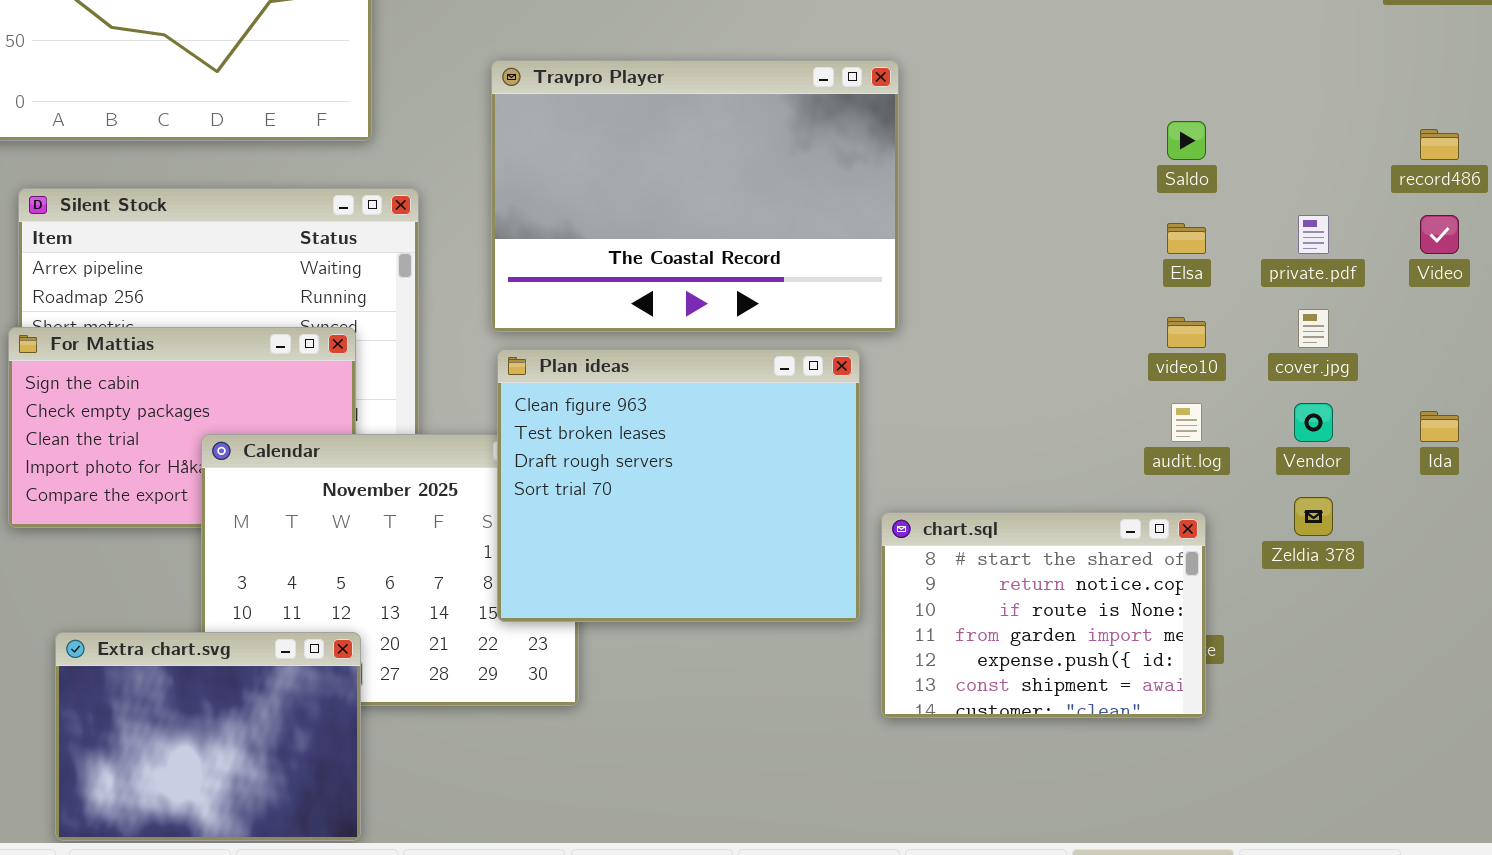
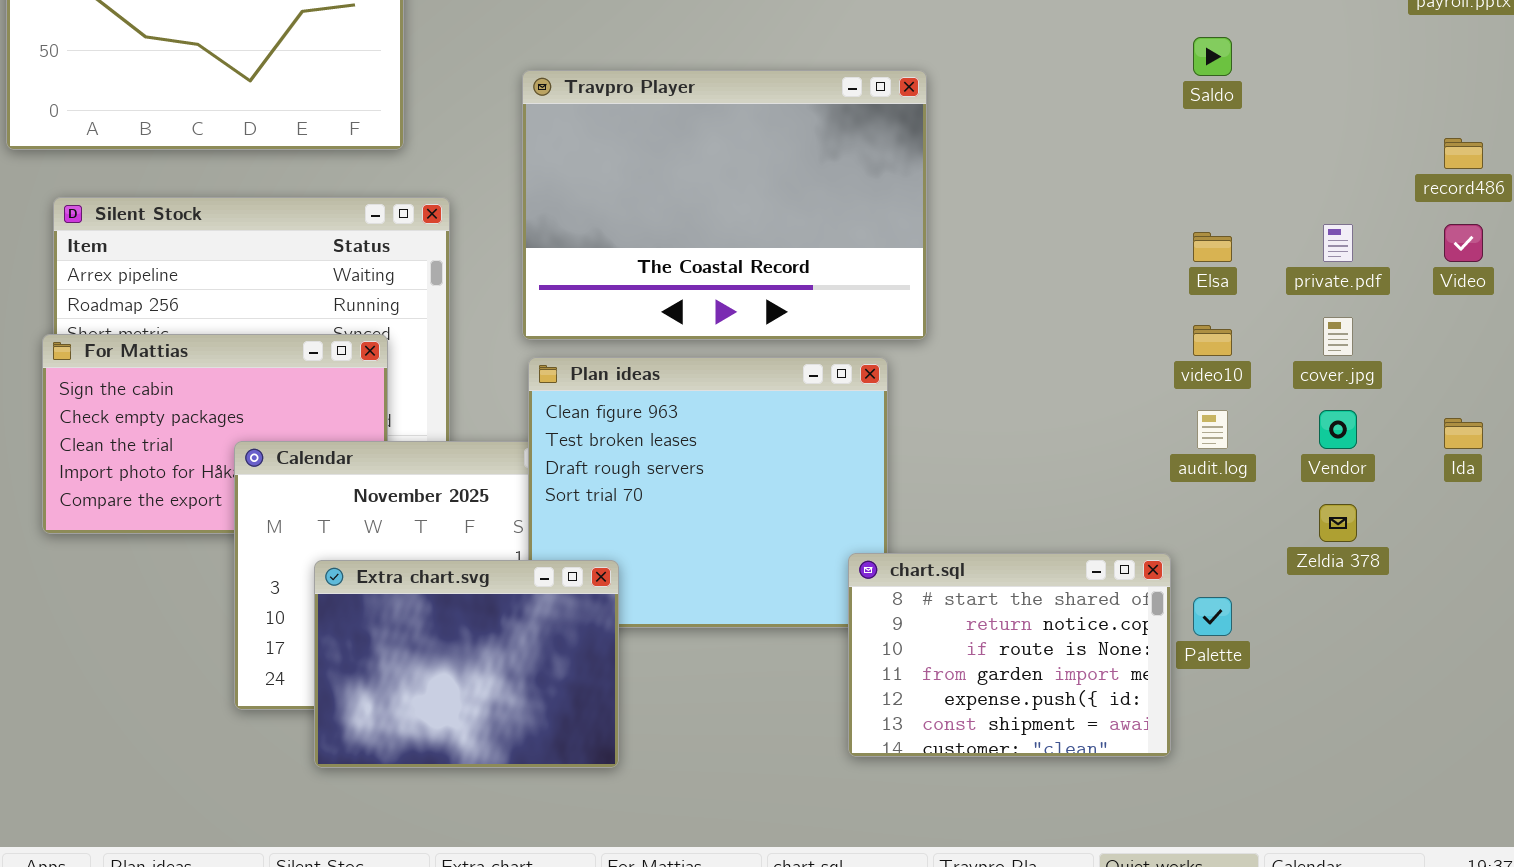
Saldo: [1167,121,1206,160] -> [1193,37,1232,76], moved
chart.sql: [881,512,1206,718] -> [848,553,1171,757], moved
Extra chart.svg: [55,632,361,841] -> [314,560,619,768], moved

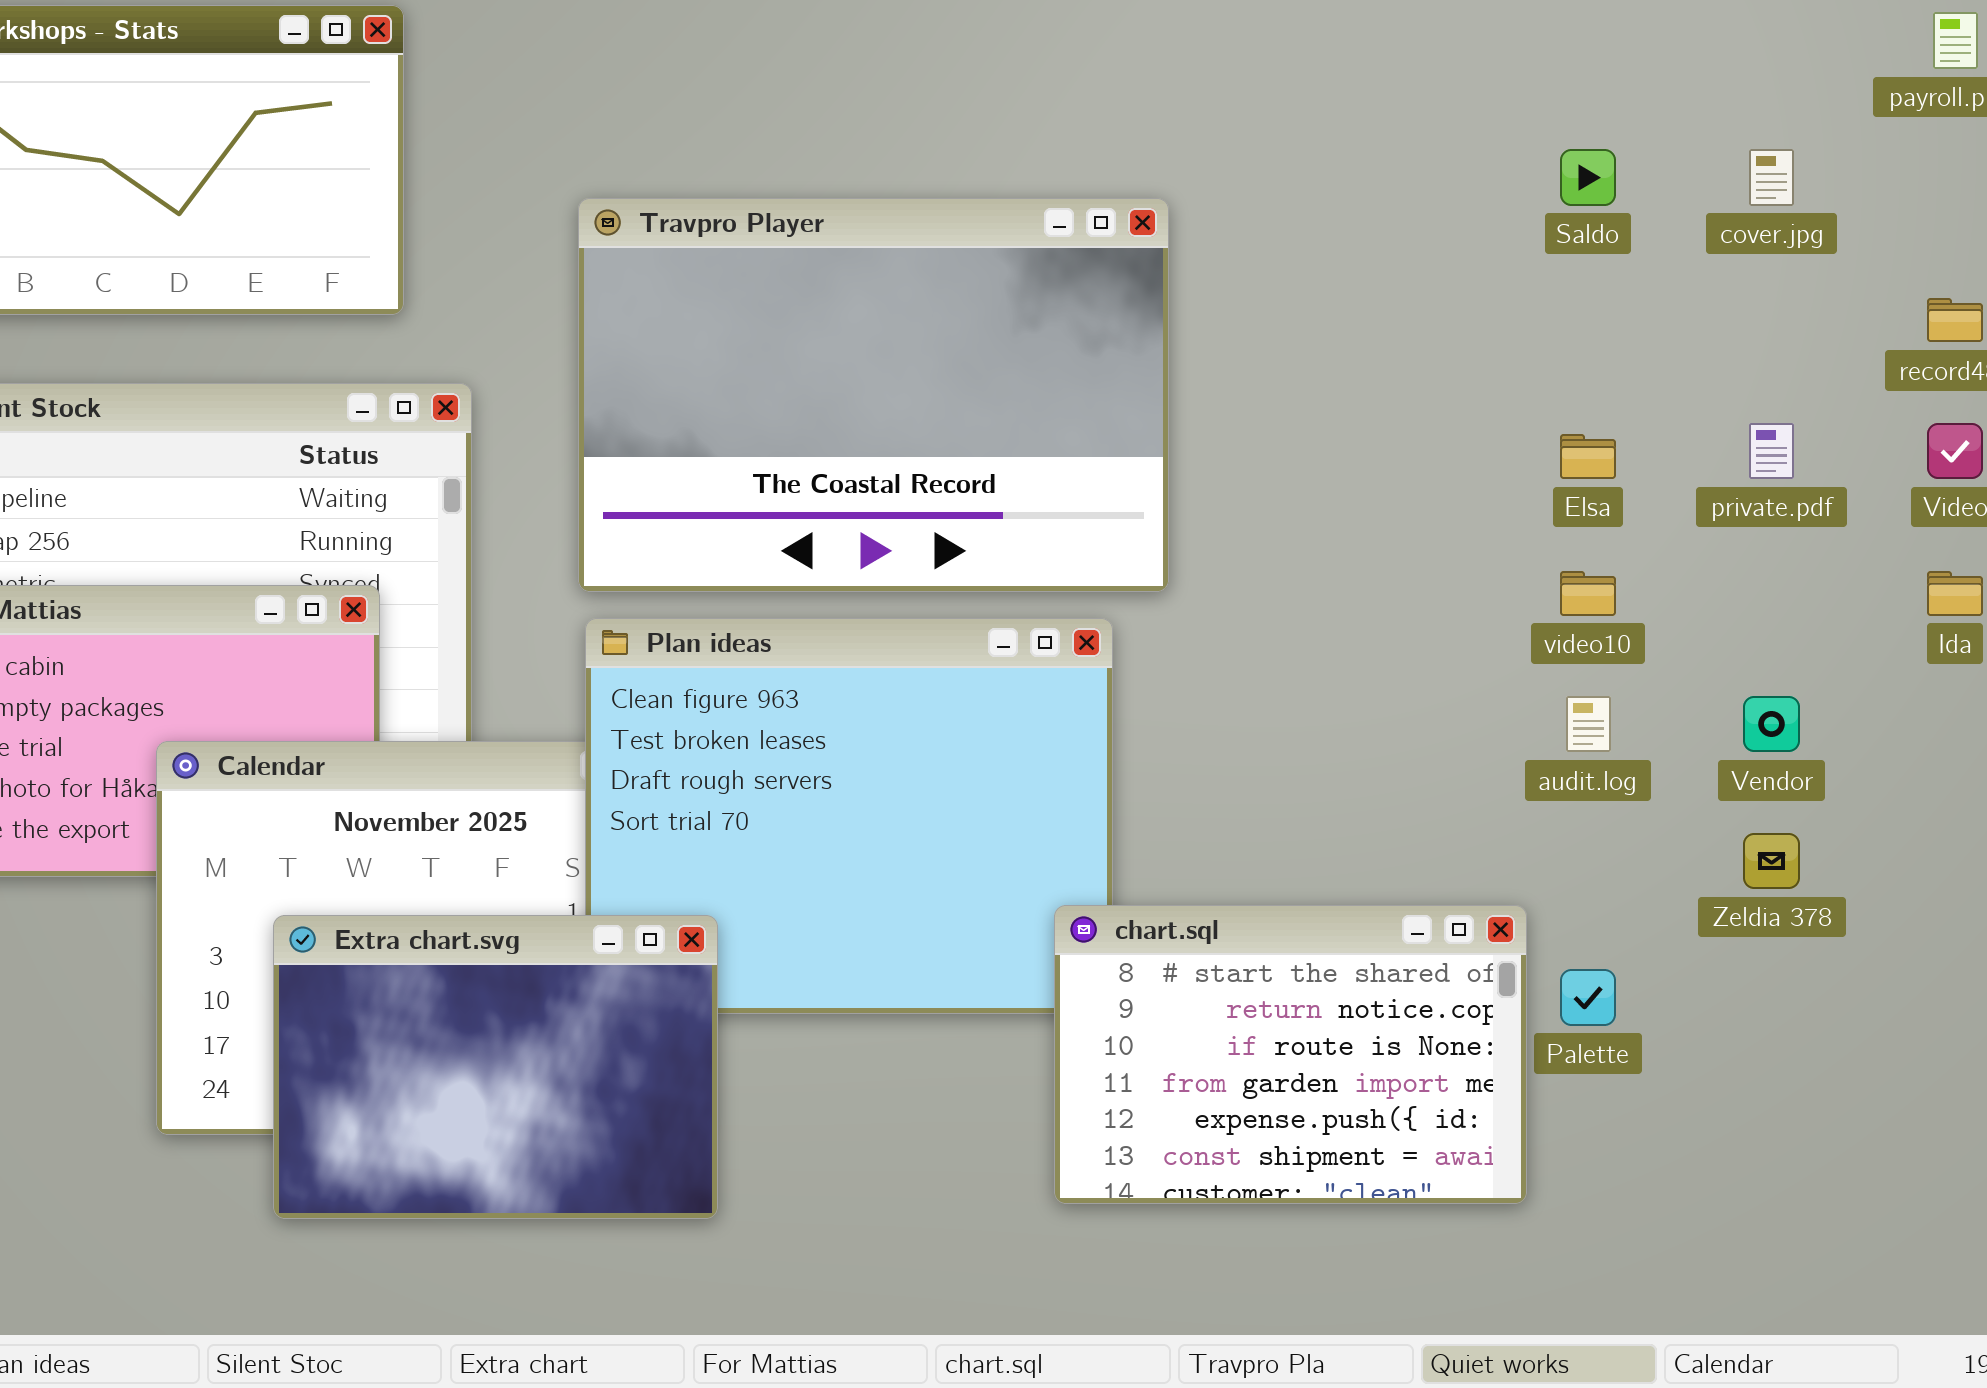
cover.jpg: [1323,317,1353,356] -> [1749,149,1794,206], moved
Ida: [1444,418,1483,449] -> [1927,571,1983,616], moved

